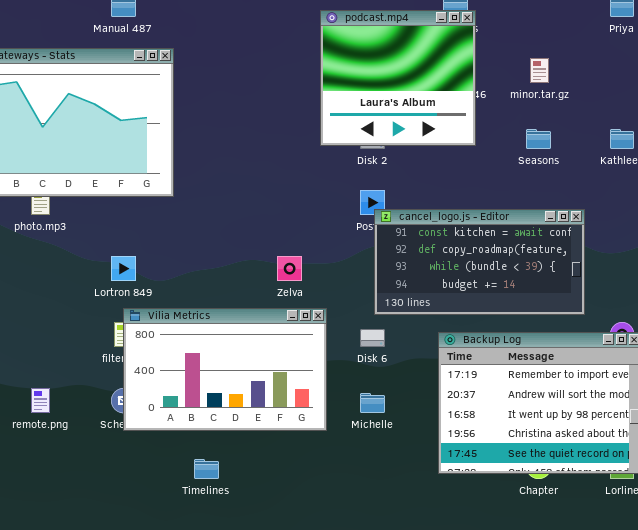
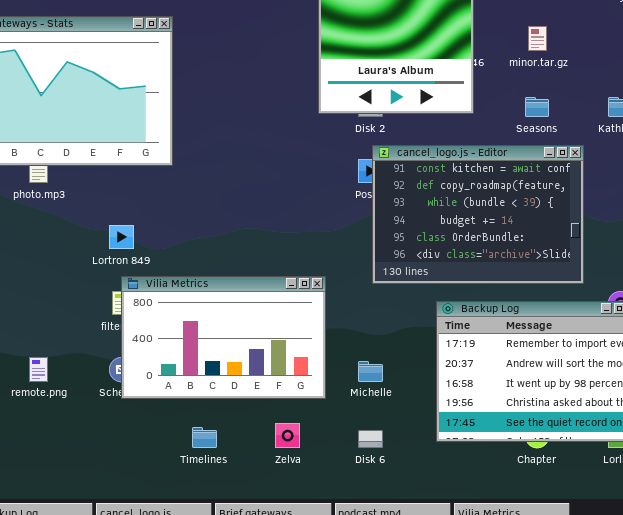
cancel_logo.js - Editor: [374,209,585,315] -> [372,145,584,284], resized
Zelva: [277,256,302,281] -> [275,423,300,448], moved
Disk 6: [360,329,385,347] -> [358,430,383,448], moved

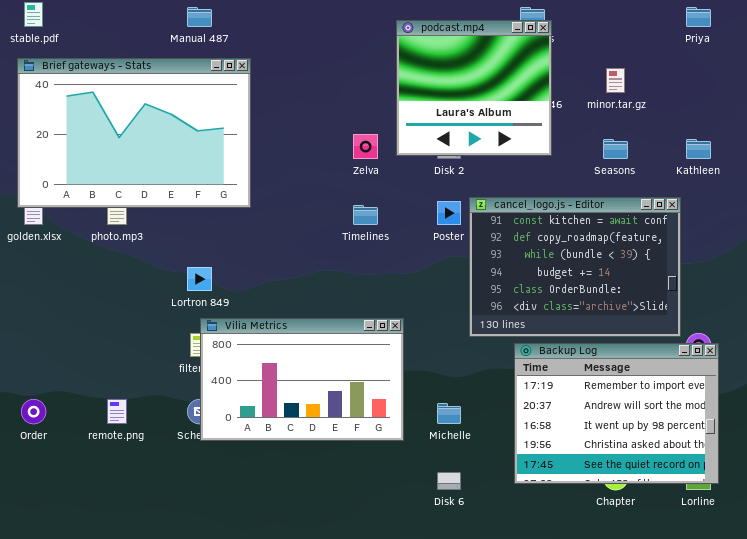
cancel_logo.js - Editor: [372,145,584,284] -> [469,197,681,337], moved
Zelva: [275,423,300,448] -> [353,134,378,159], moved
Timelines: [192,427,217,448] -> [353,205,378,225], moved

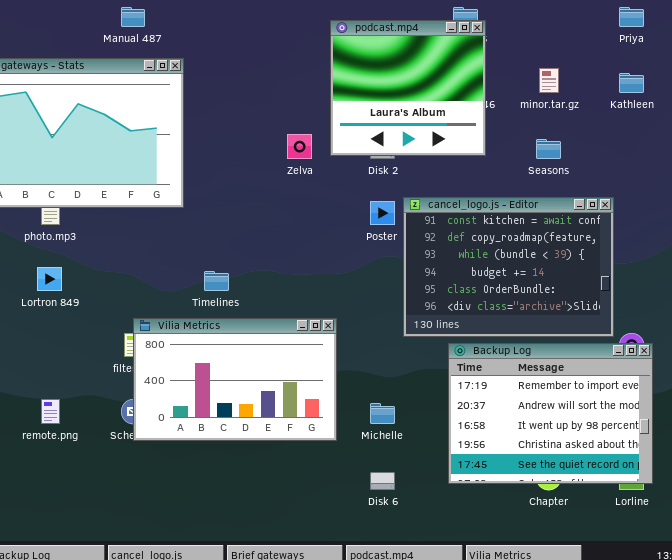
Kathleen: [686,139,711,159] -> [619,73,644,93], moved
Timelines: [353,205,378,225] -> [204,271,229,291], moved
Lortron 849: [187,267,212,291] -> [37,267,62,291], moved

